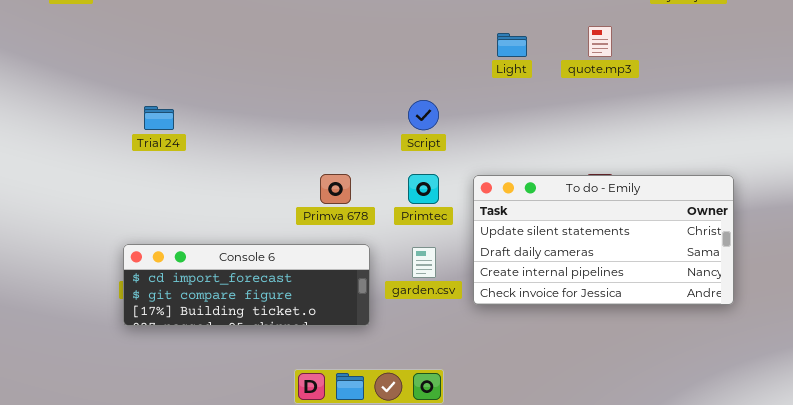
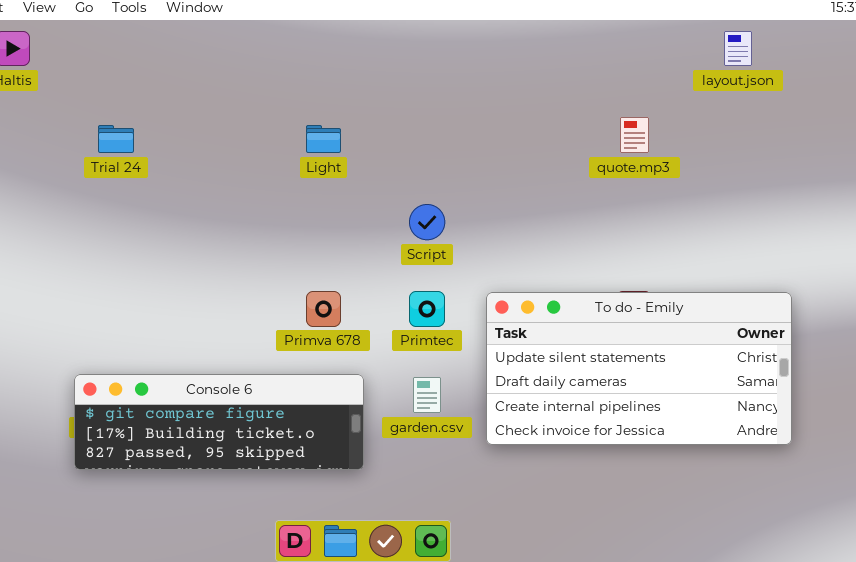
Light: [497,33,527,57] -> [306,125,341,153], moved
Trial 24: [144,106,174,130] -> [98,125,134,153], moved
Console 6: [123,244,370,326] -> [74,374,364,470], scrolled down 1 row

